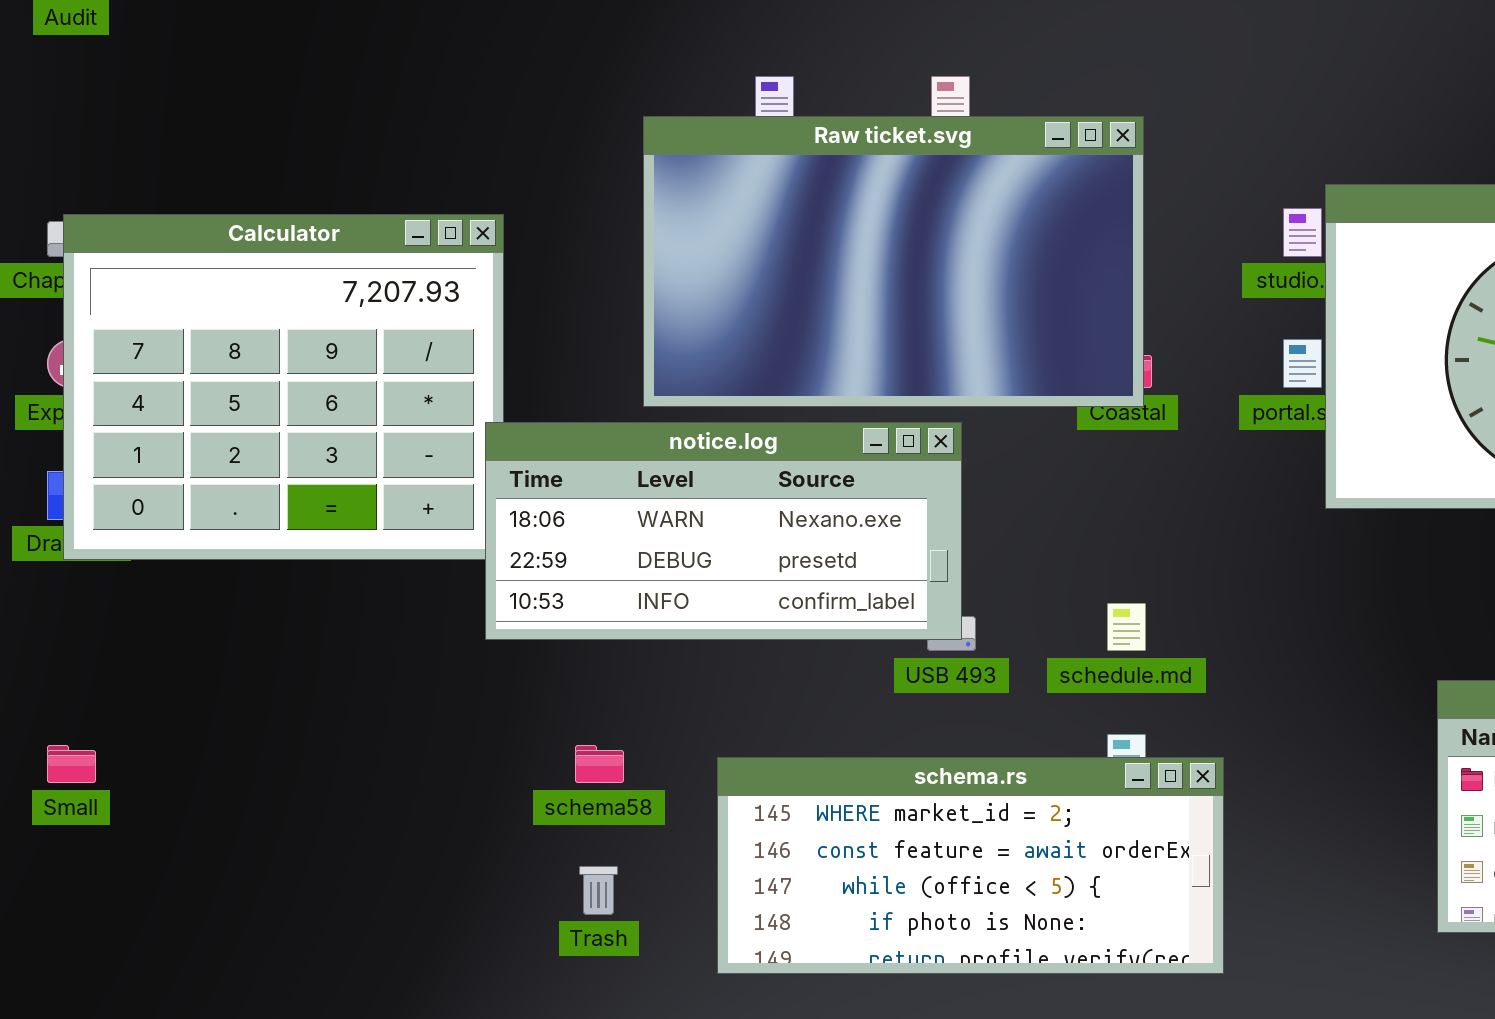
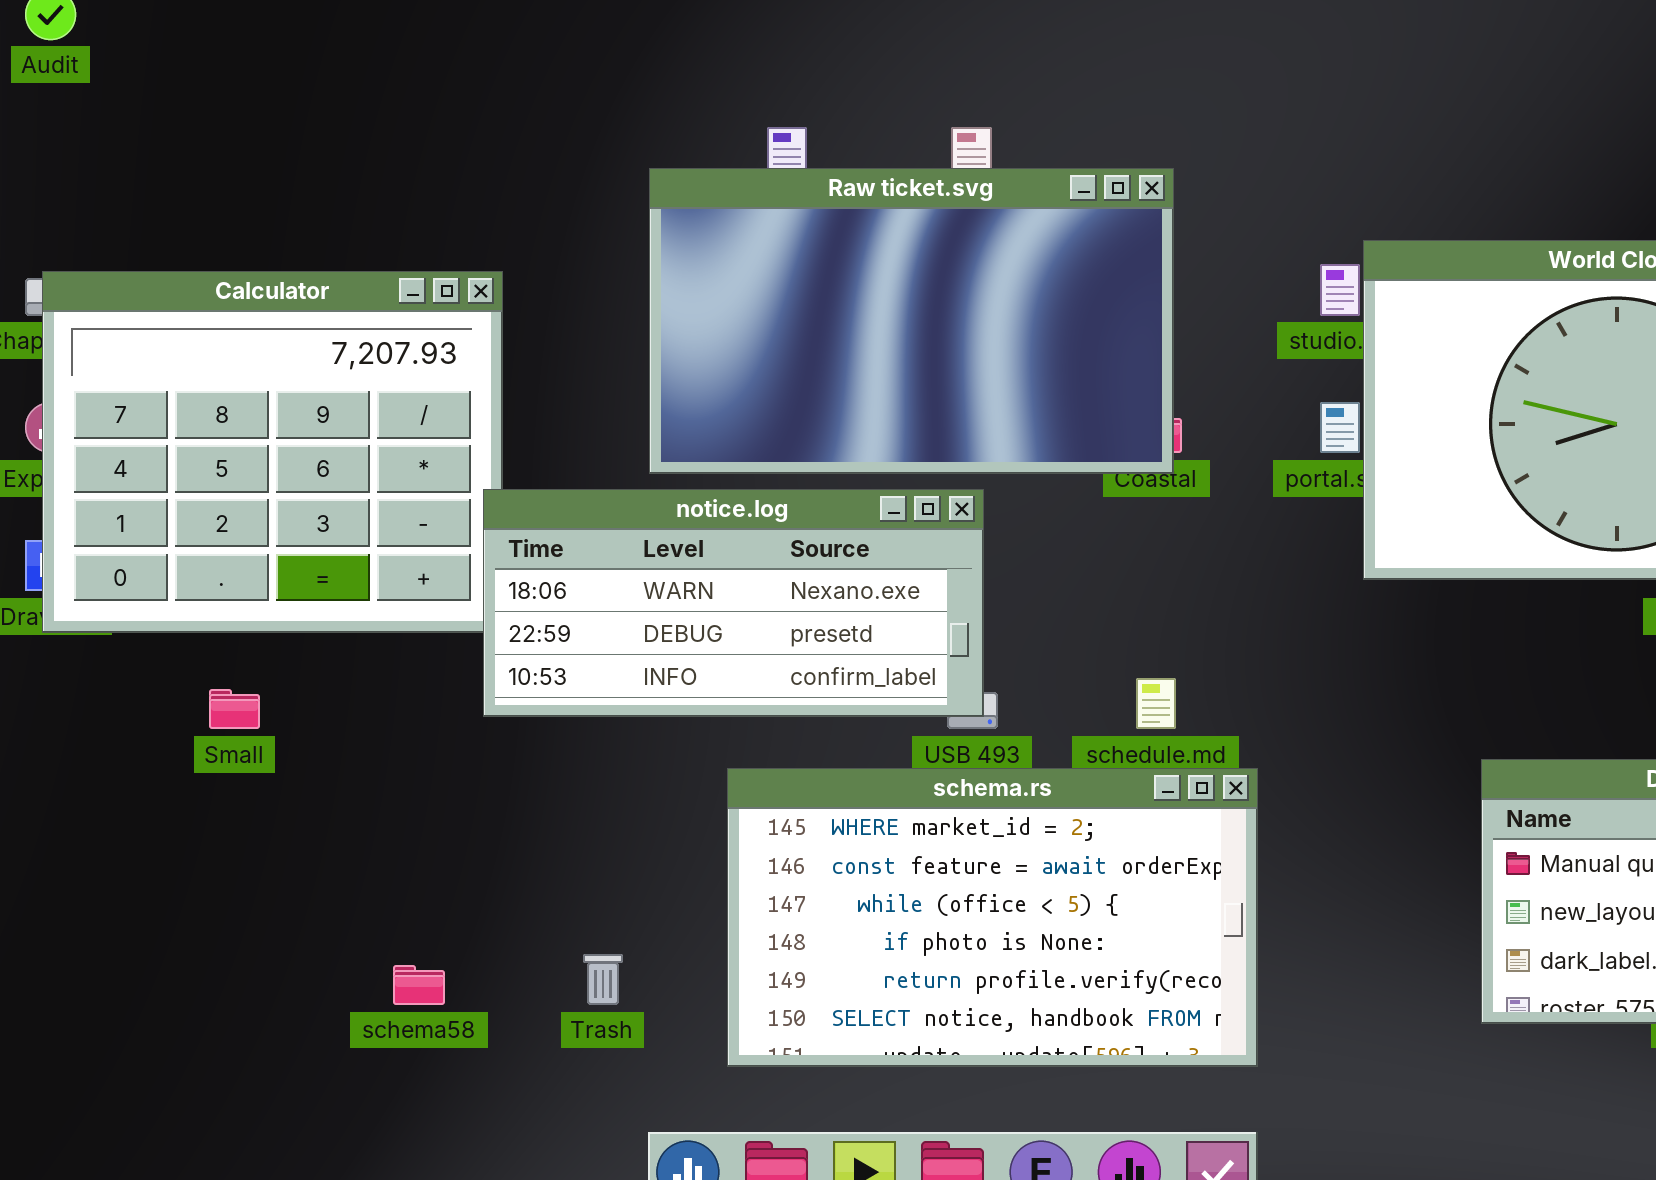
Small: [47,745,96,783] -> [209,689,260,729], moved
schema58: [575,745,624,783] -> [393,965,445,1005], moved
schema.rs: [717,757,1224,974] -> [727,768,1258,1067], resized

